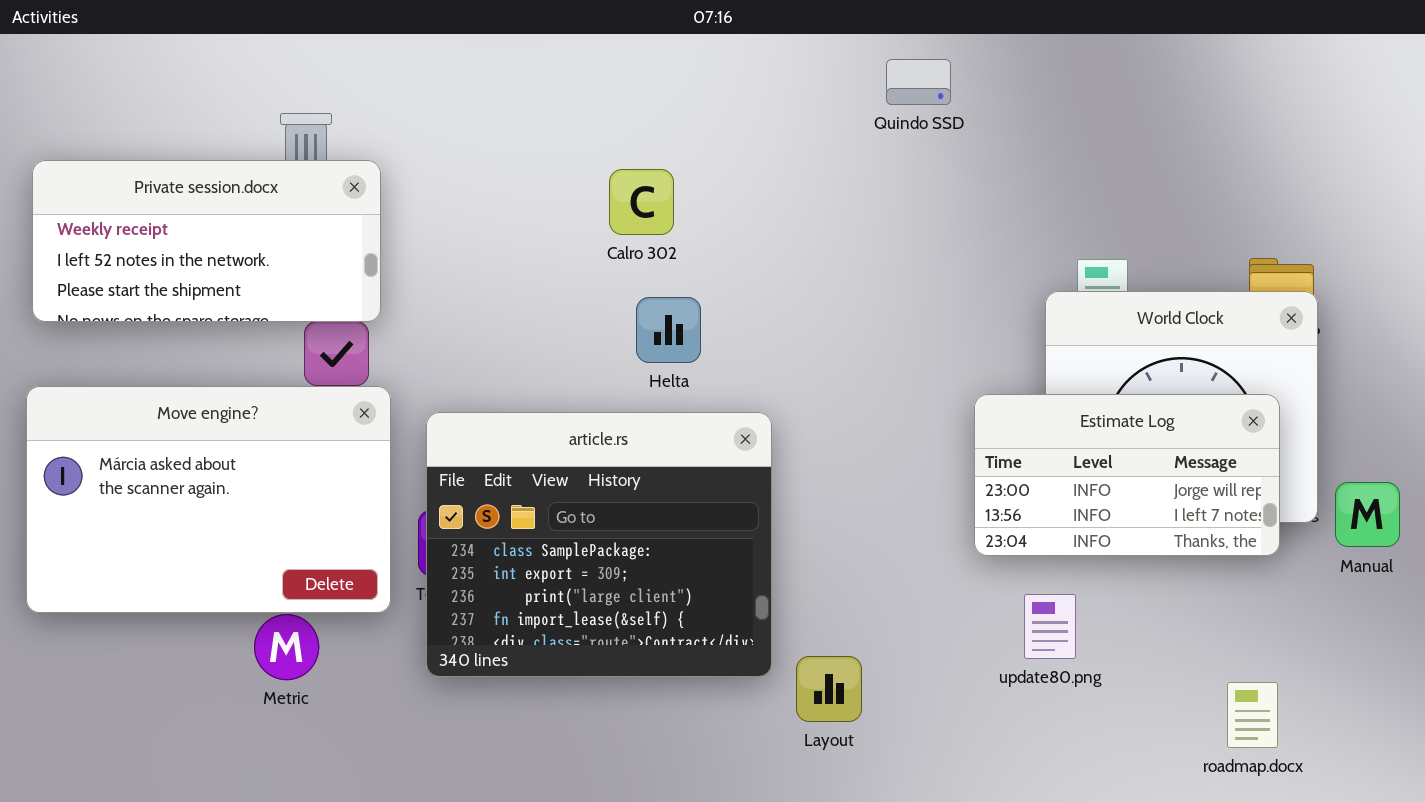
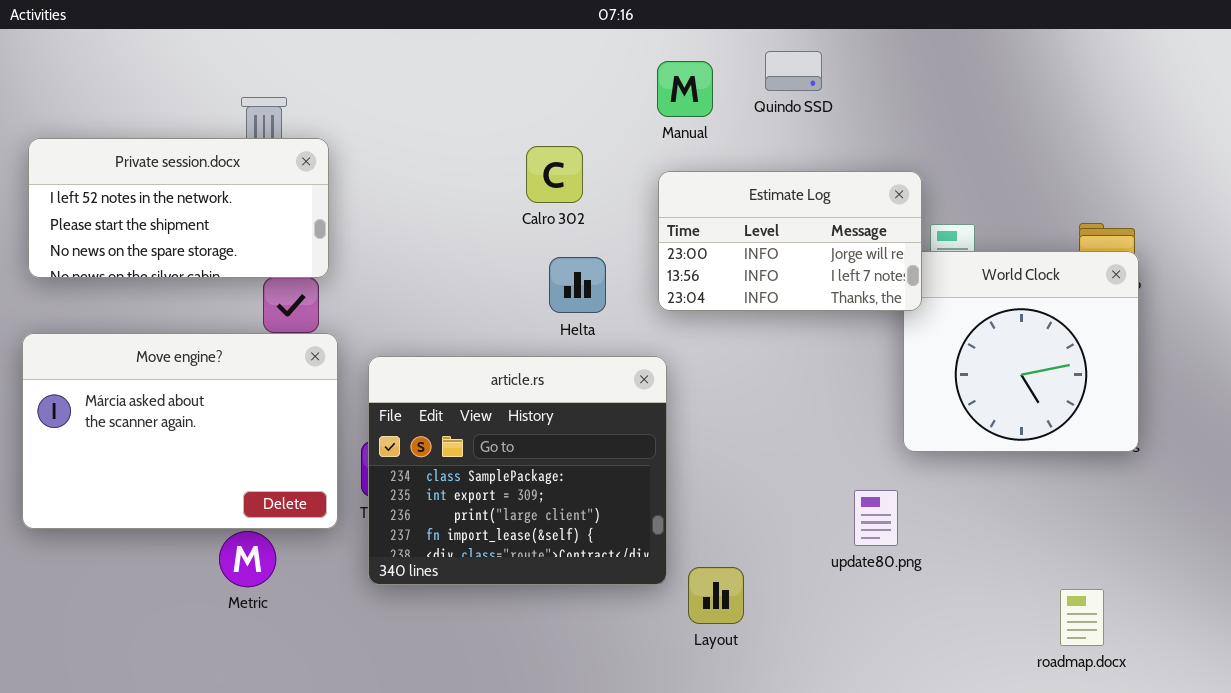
Private session.docx: [32,160,381,322] -> [28,138,329,278], scrolled down 1 row
Estimate Log: [974,394,1280,556] -> [658,171,922,311], moved
Manual: [1335,482,1400,547] -> [657,61,713,117], moved
update80.png: [1024,594,1076,659] -> [854,490,898,546], moved

